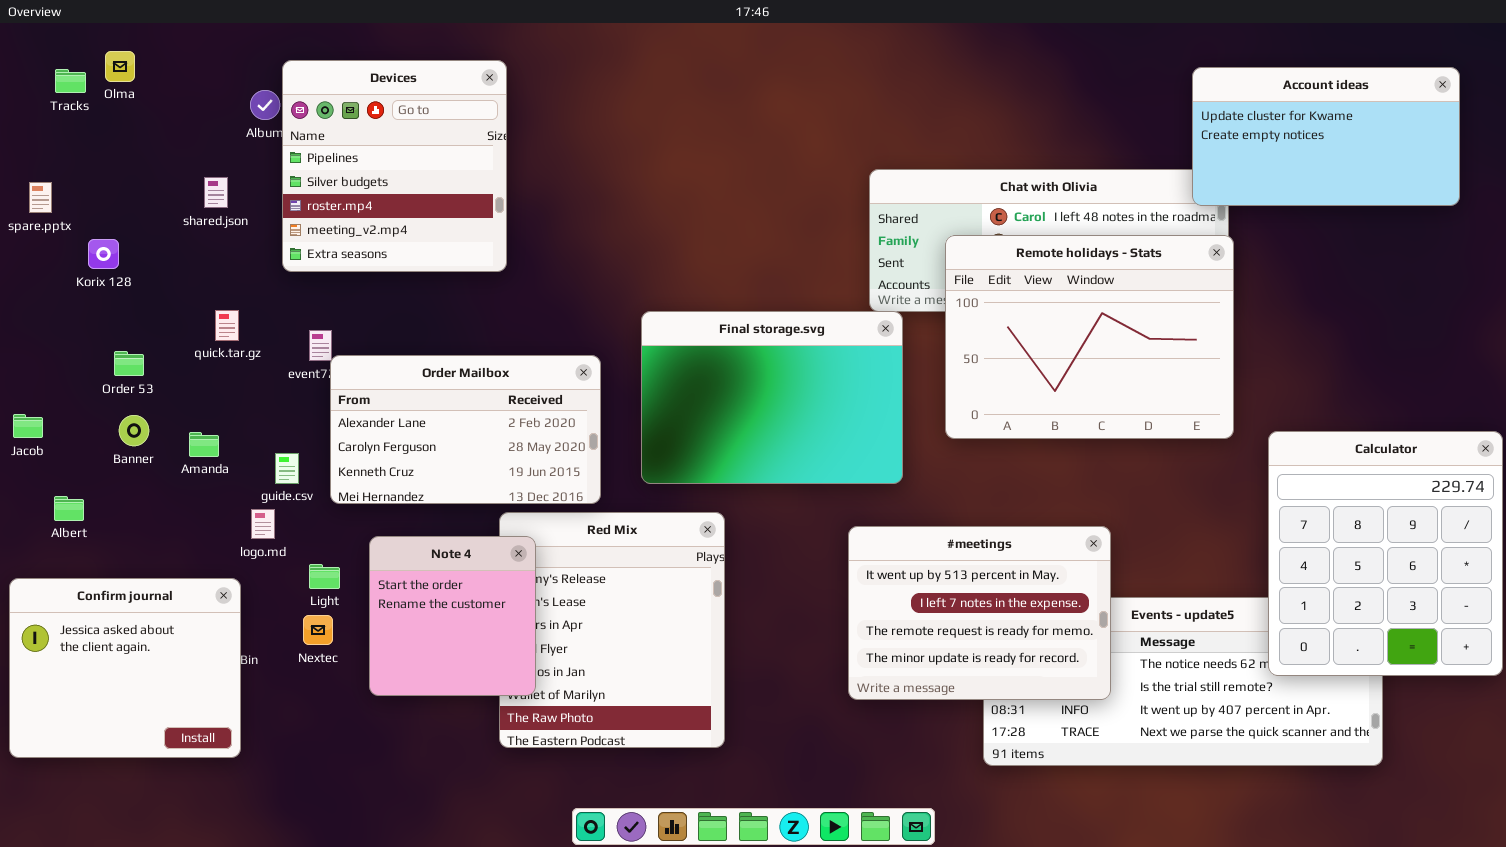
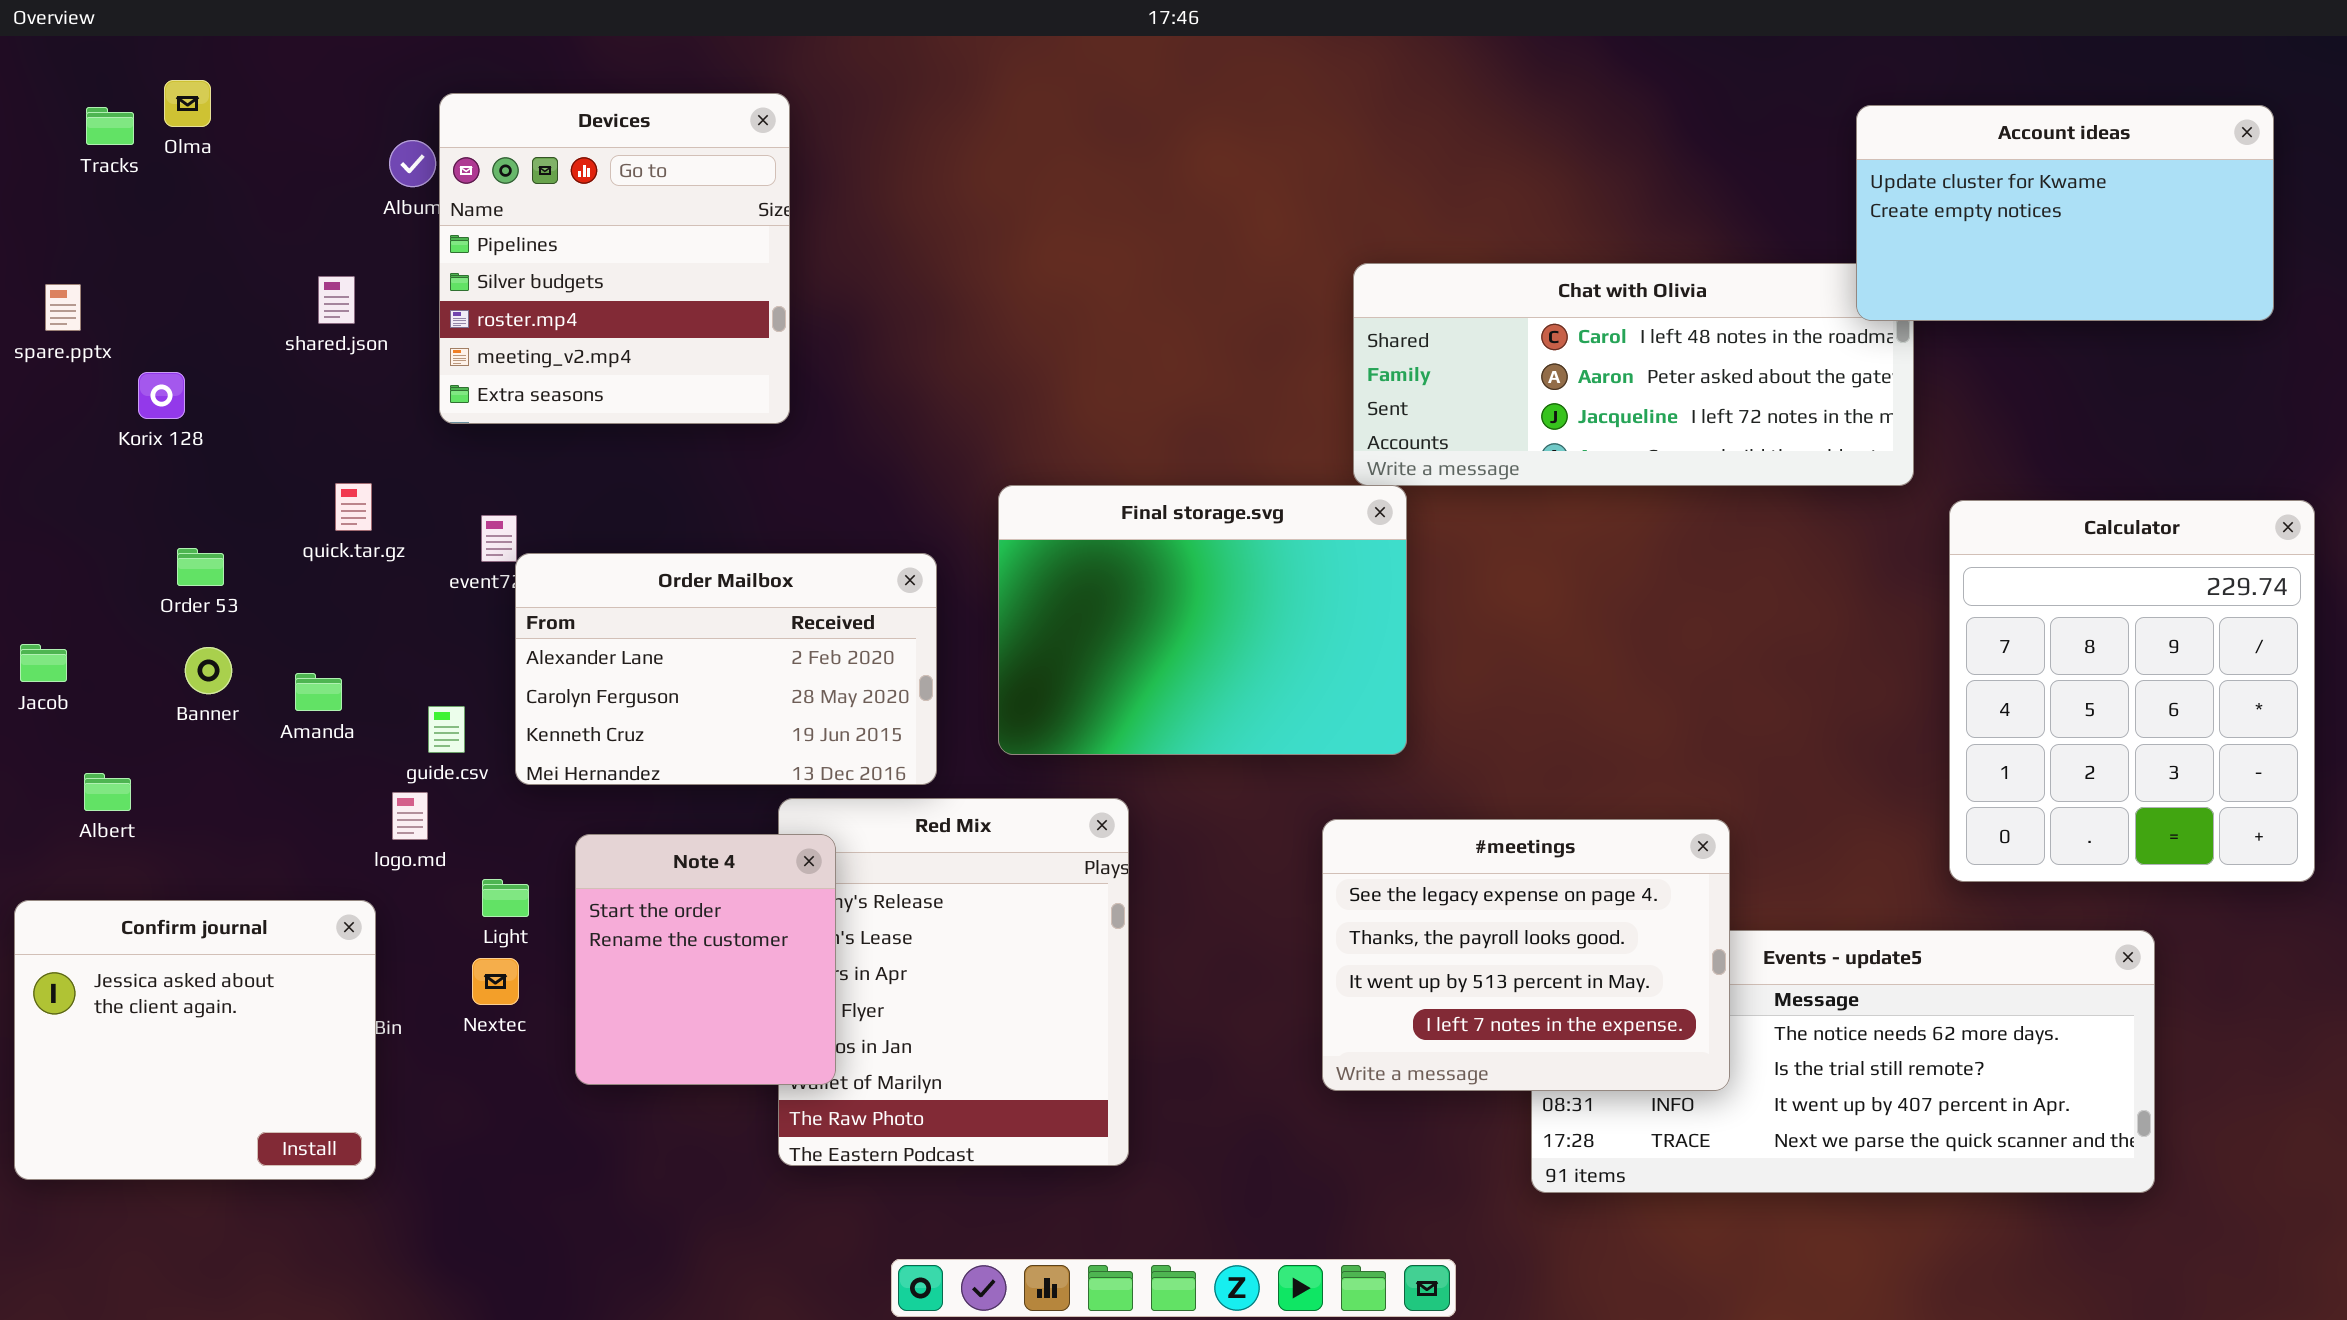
Remote holidays - Stats: [945,235,1234,439] -> none, closed
Calculator: [1268,431,1503,676] -> [1949,500,2315,882], moved
#meetings: [848,526,1111,700] -> [1322,819,1730,1091], scrolled up 2 rows

